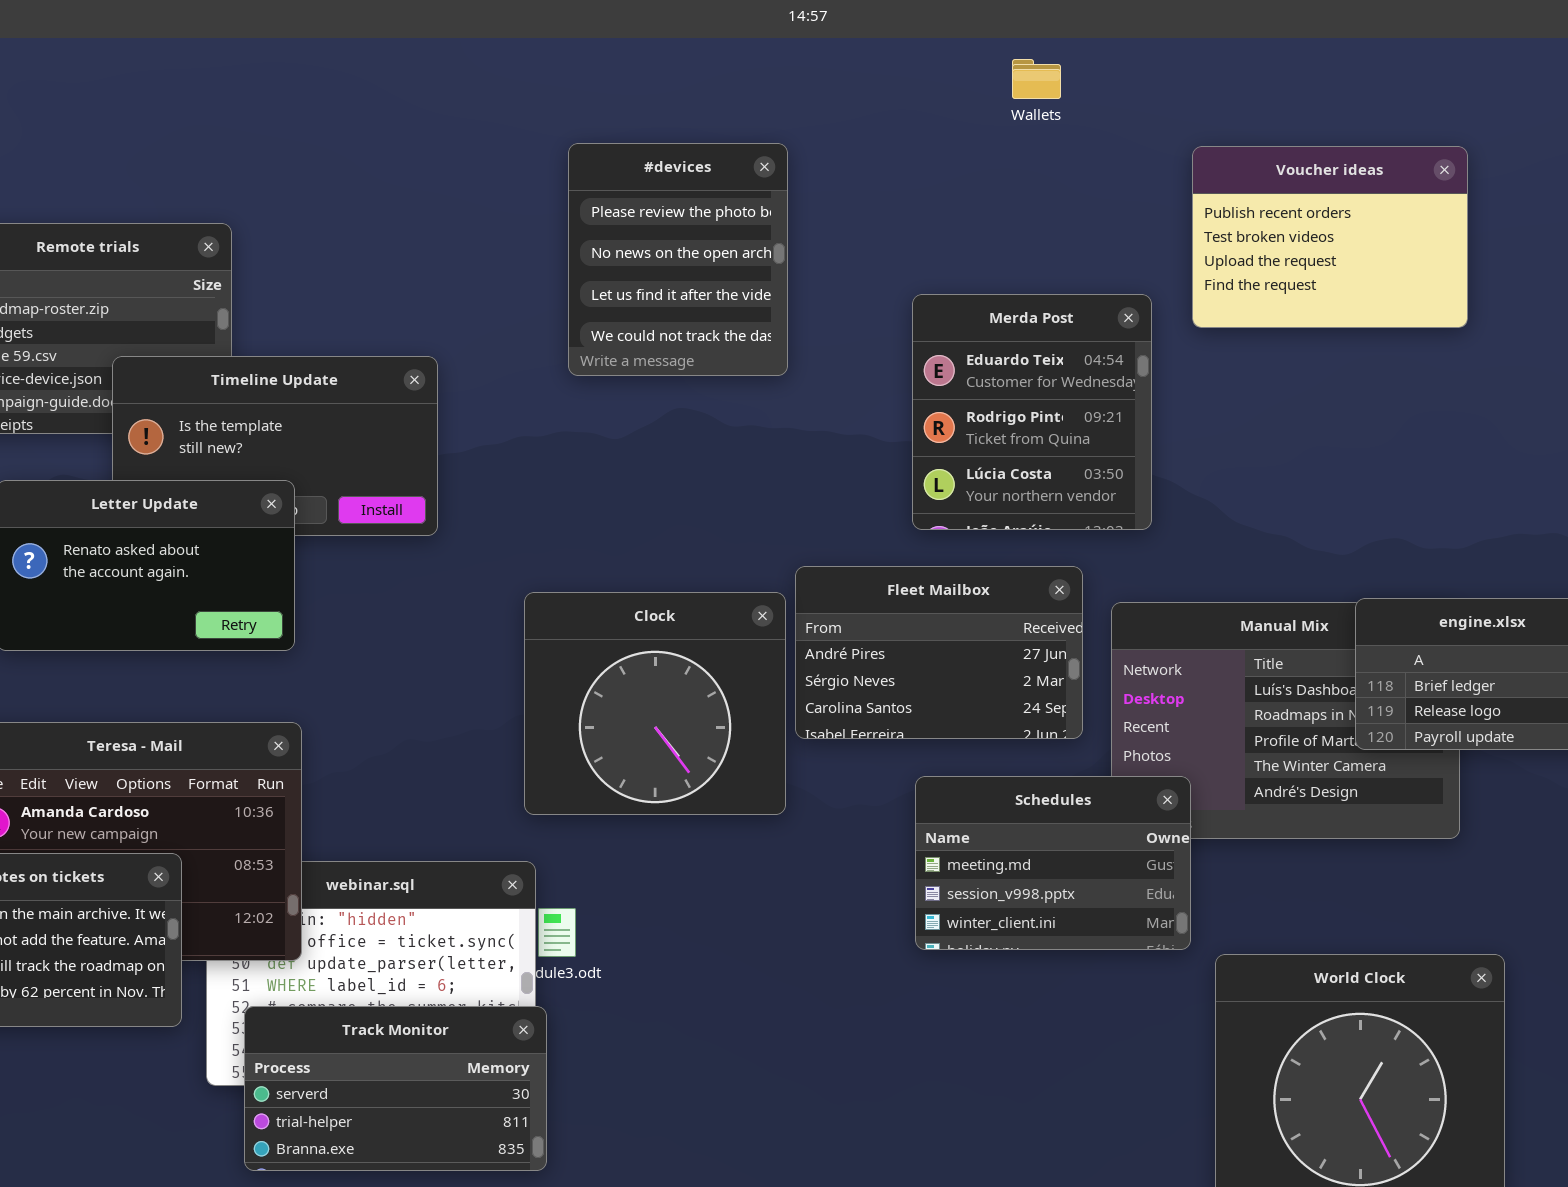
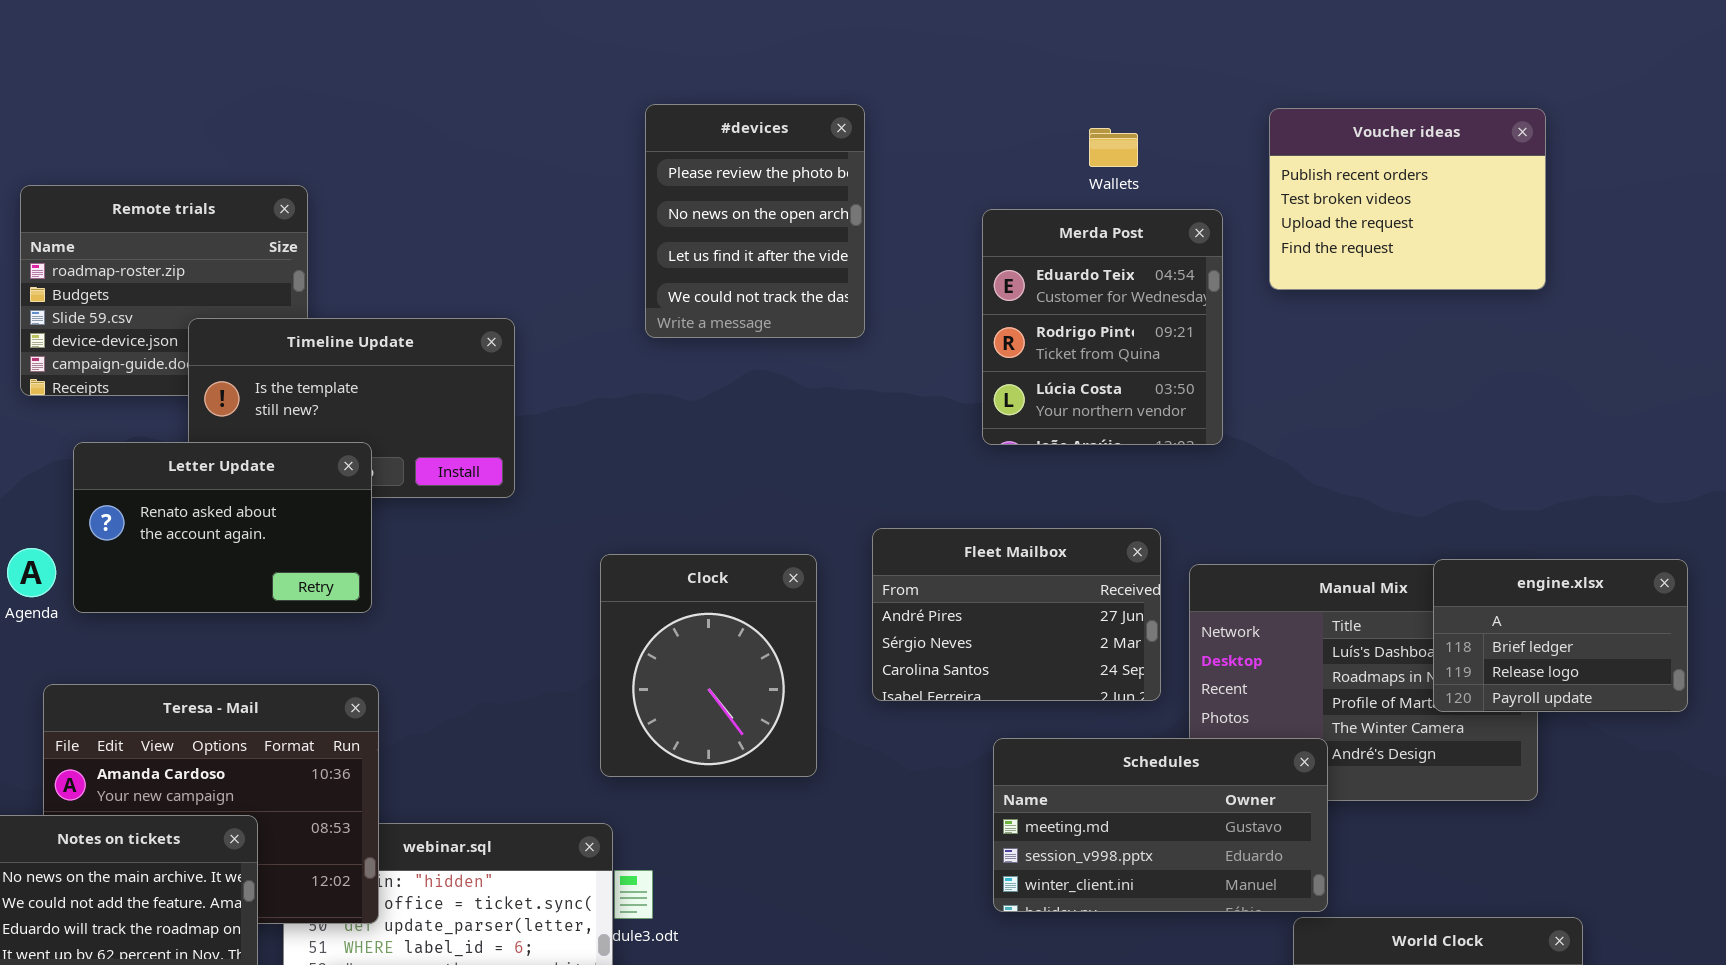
Wallets: [1012,59,1061,99] -> [1089,128,1138,167], moved
Merda Post: [912,294,1152,530] -> [982,209,1223,445], moved
Clock: [524,592,786,815] -> [600,554,817,777], resized
Schedules: [915,776,1191,950] -> [993,738,1328,912], resized

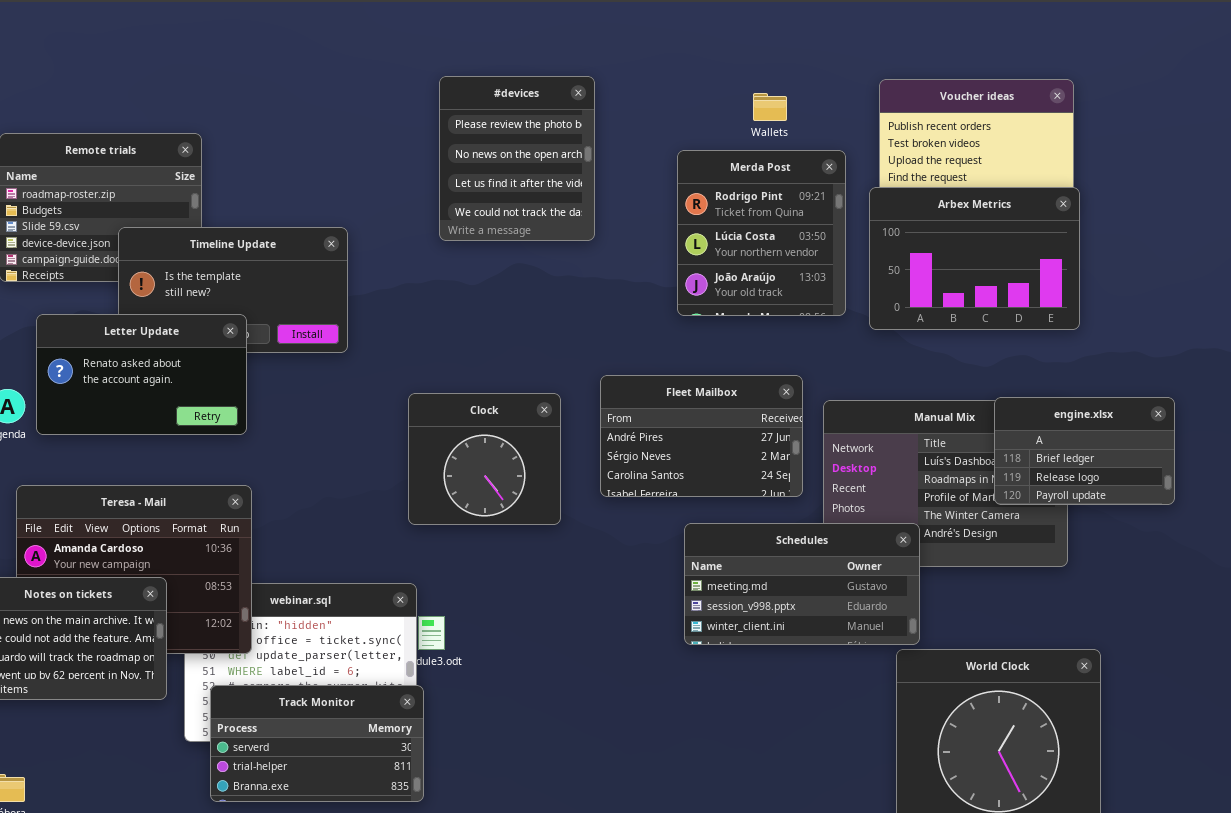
Merda Post: [982,209,1223,445] -> [677,150,846,316], scrolled down 1 row
Arbex Metrics: none -> [869,187,1080,330], opened
Clock: [600,554,817,777] -> [408,393,561,525], resized

